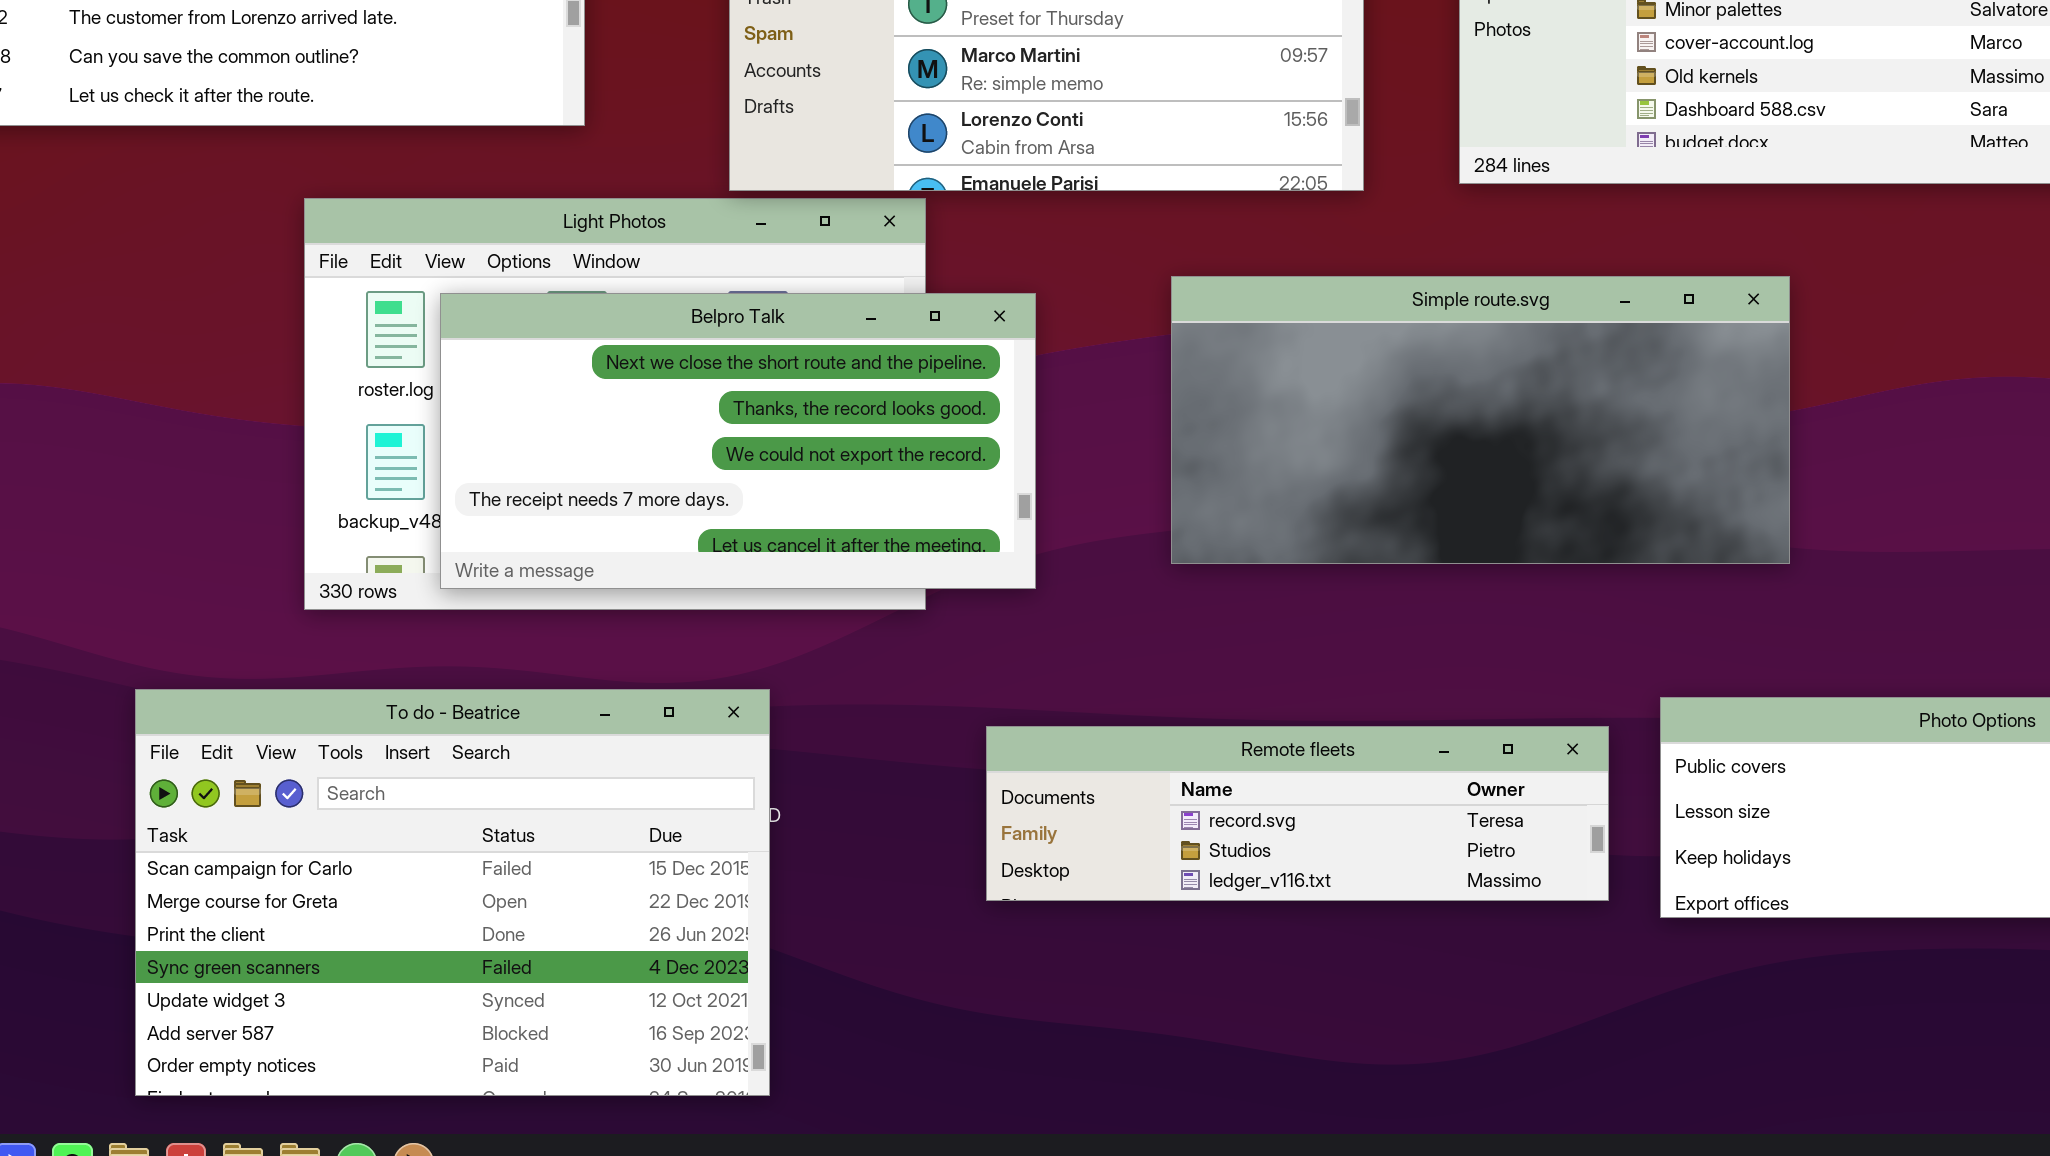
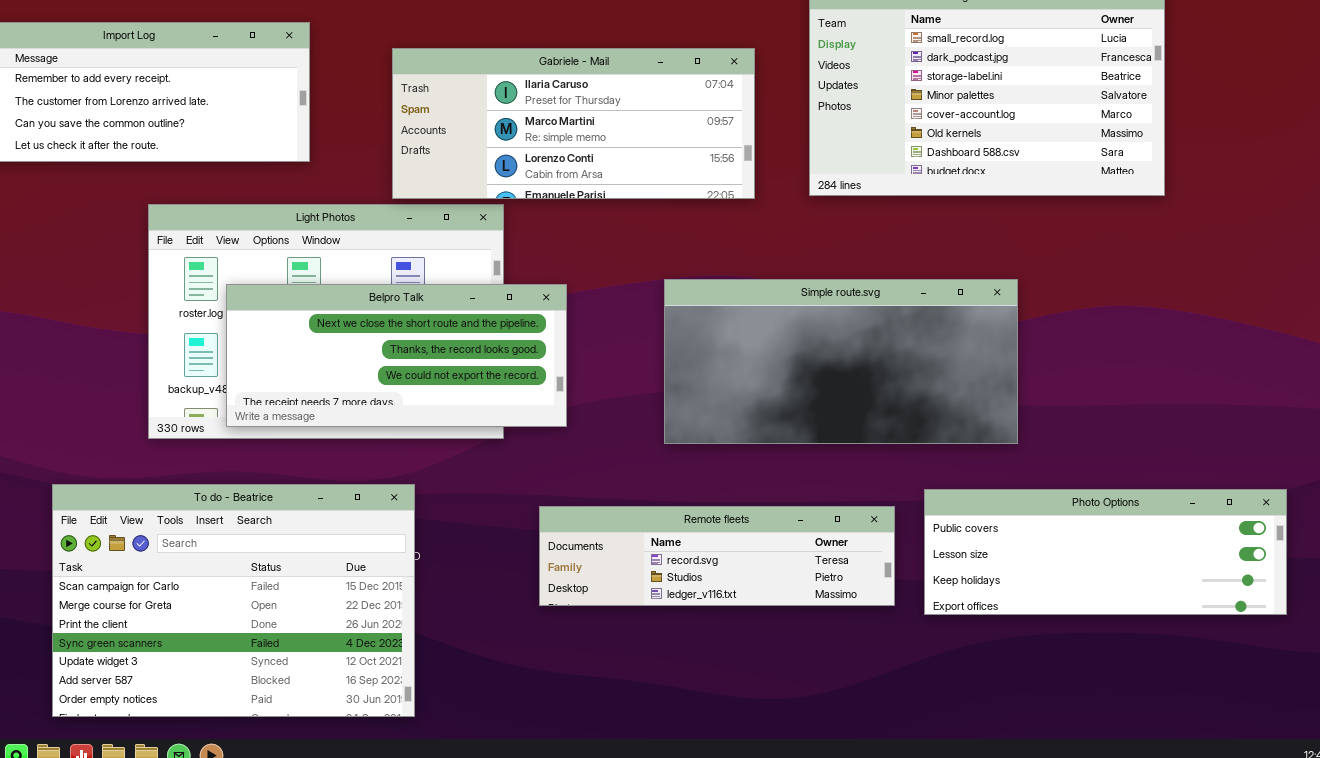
Simple route.svg: [1171,276,1790,564] -> [664,279,1018,444], moved
Belpro Talk: [440,293,1036,589] -> [226,284,567,427], resized

